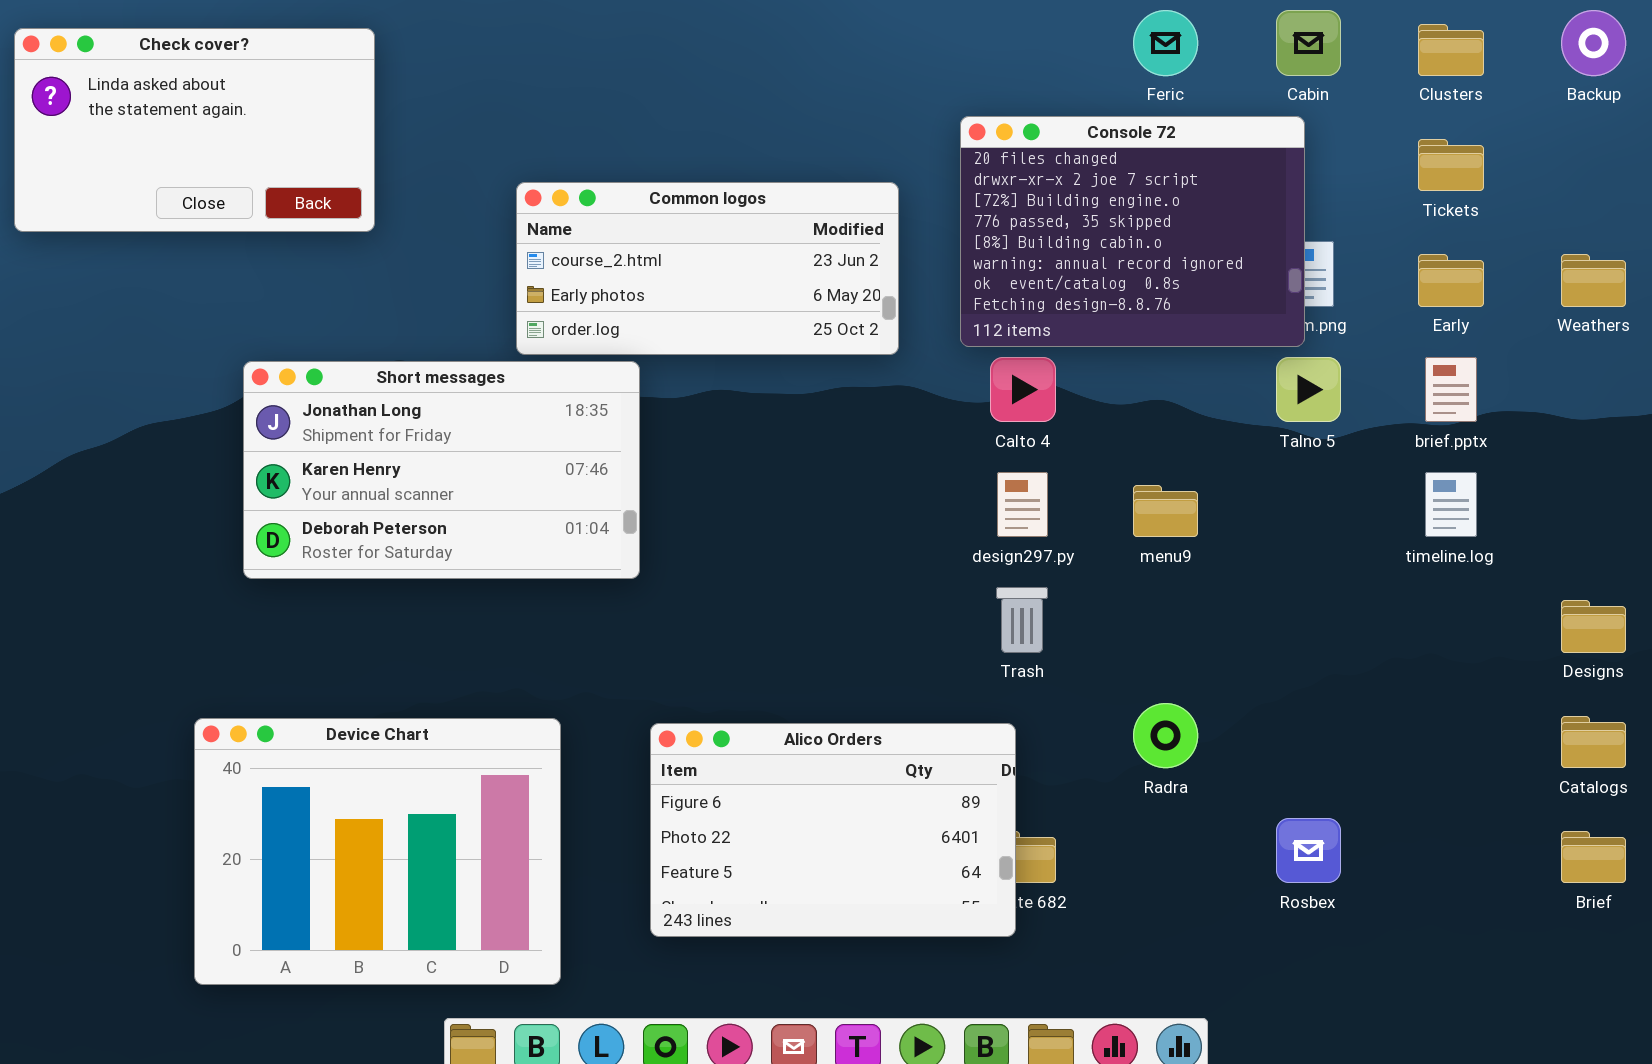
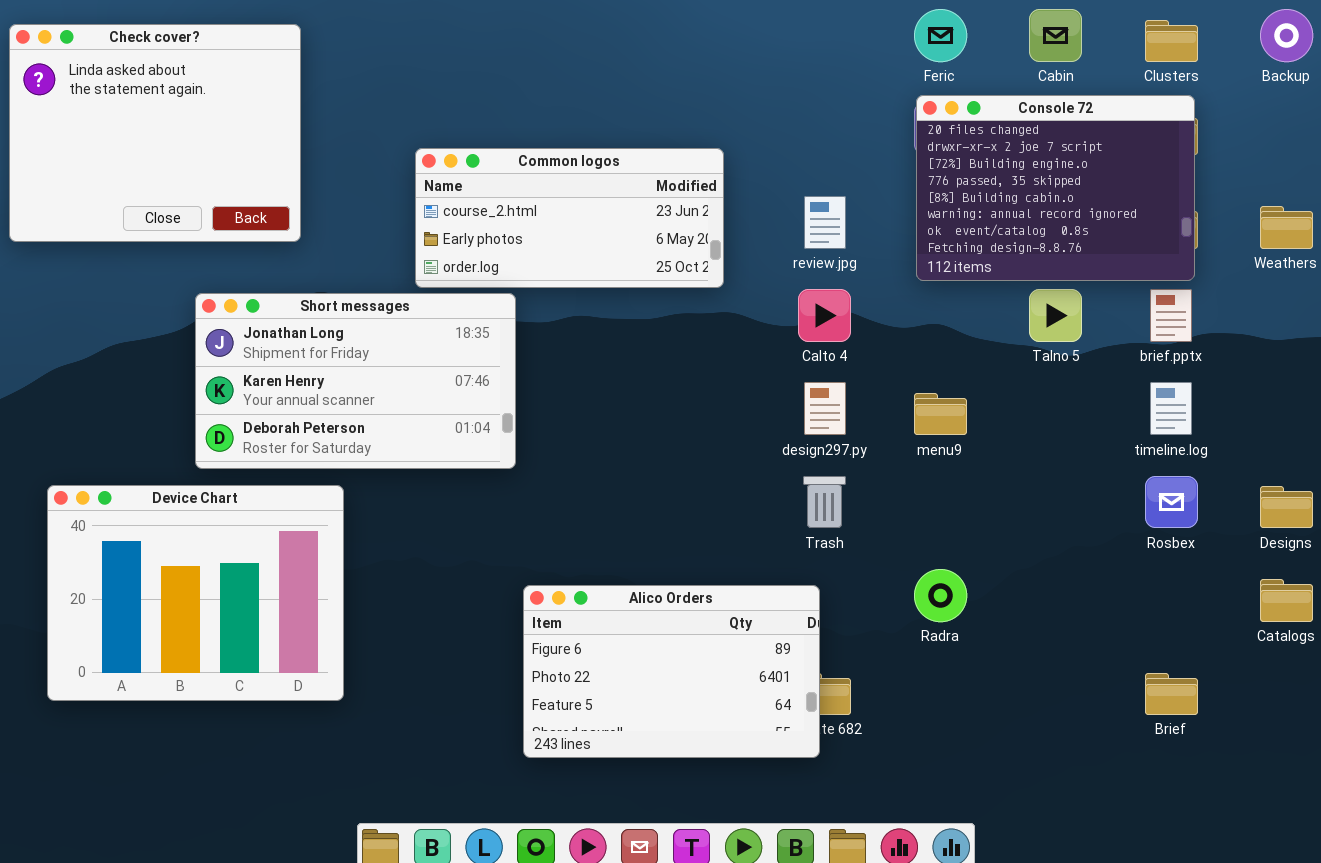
Check cover?: [14,28,375,232] -> [9,24,301,242], resized
Console 72: [960,116,1305,347] -> [916,95,1195,281], moved
Device Chart: [194,718,561,985] -> [47,485,344,701], moved
Rosbex: [1276,818,1341,883] -> [1145,476,1198,528], moved
Brief: [1561,831,1626,883] -> [1145,673,1198,715], moved

